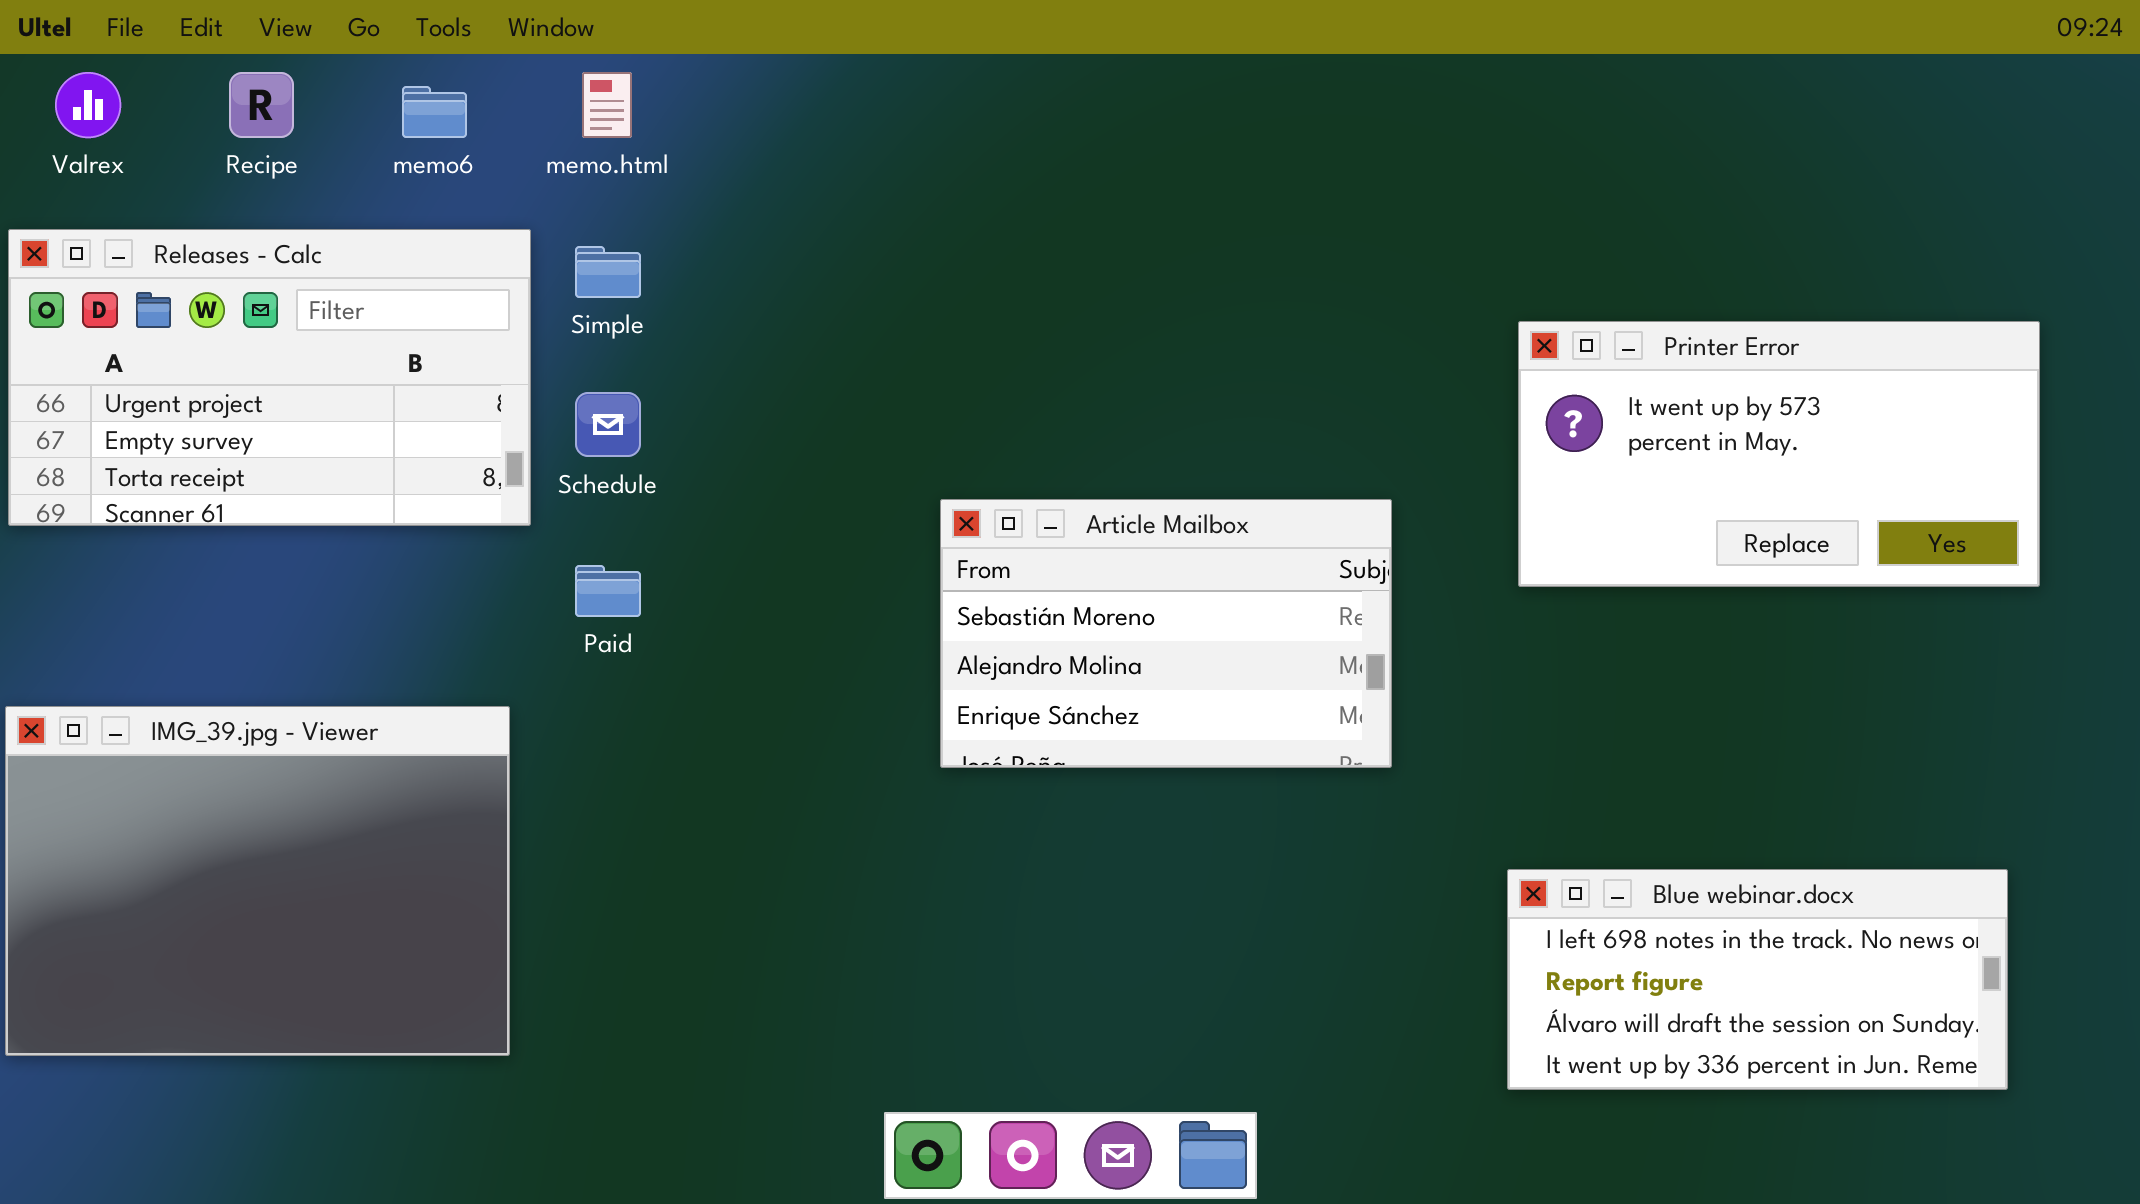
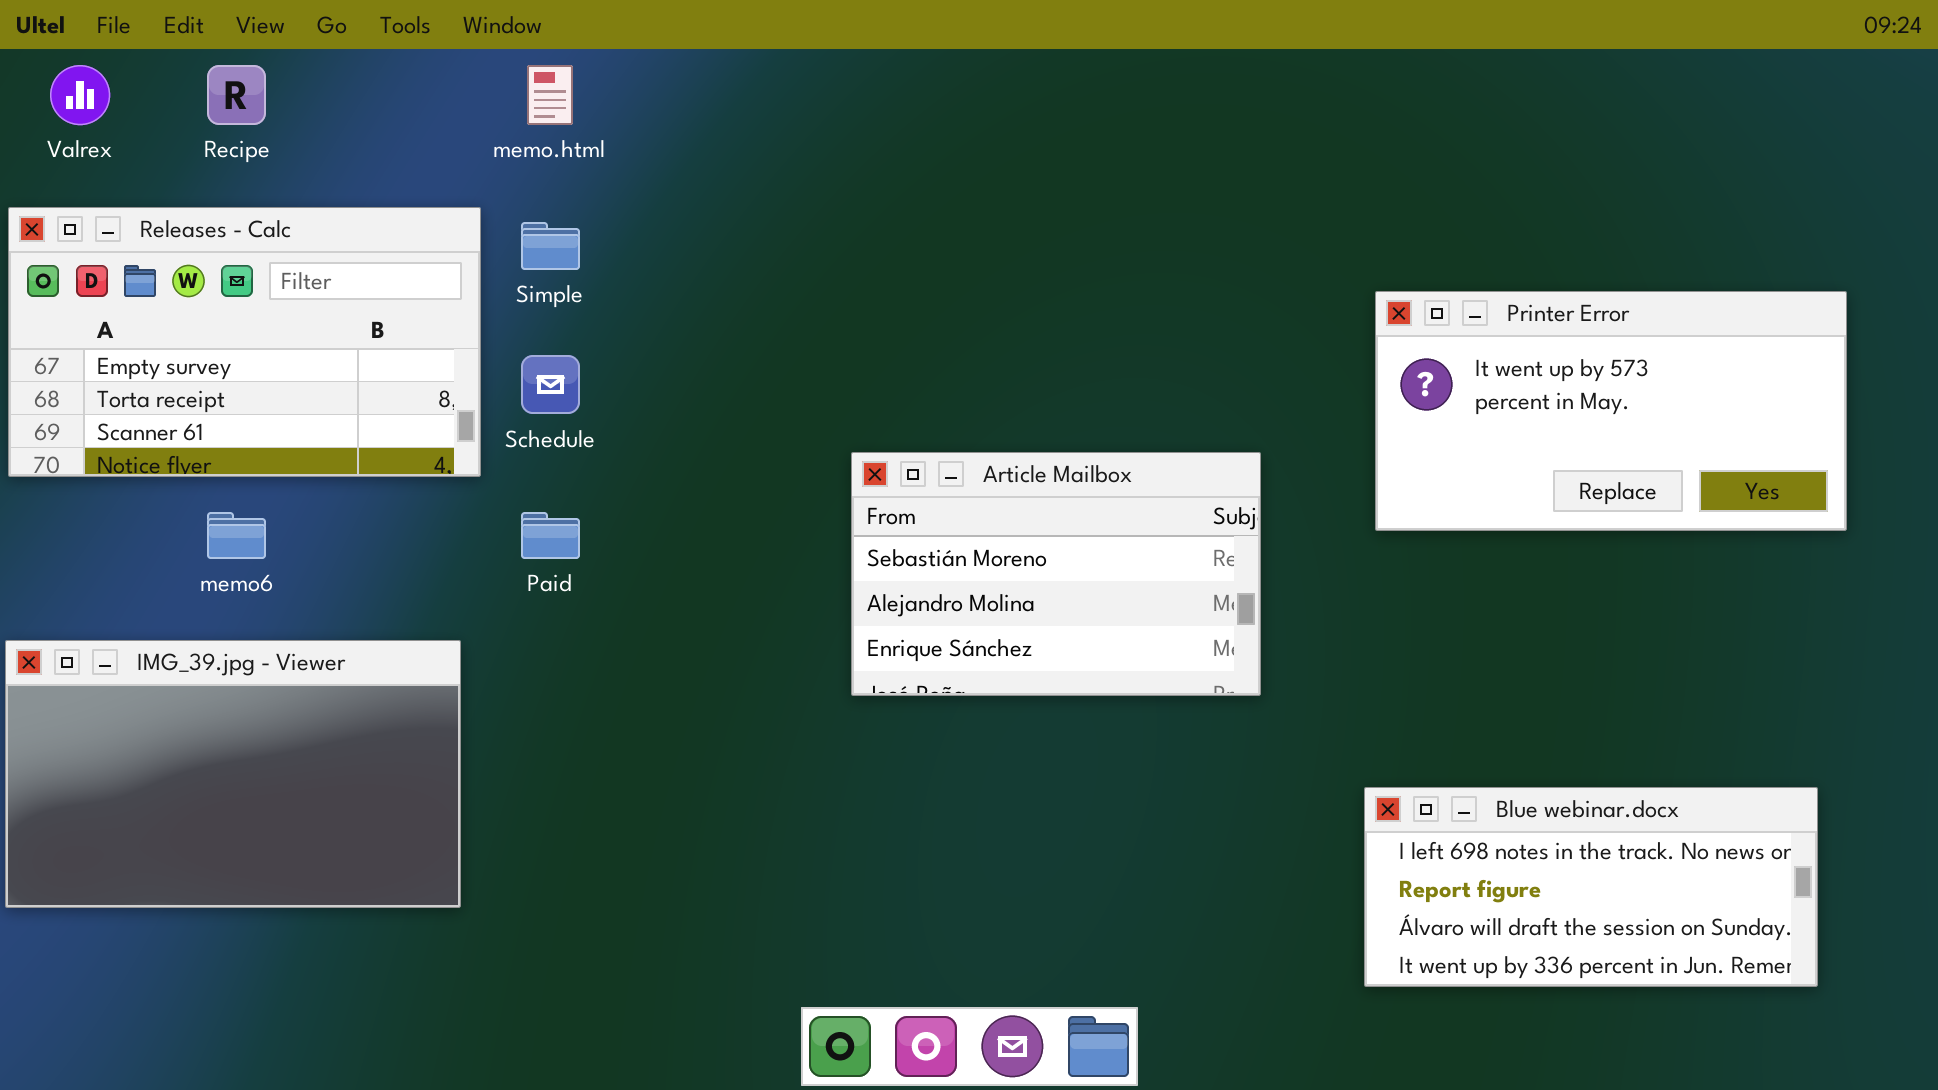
memo6: [402,86,467,138] -> [207,512,266,559], moved
Releases - Calc: [8,229,531,526] -> [8,207,481,477], scrolled down 1 row
IMG_39.jpg - Viewer: [5,706,510,1056] -> [5,640,461,908], resized

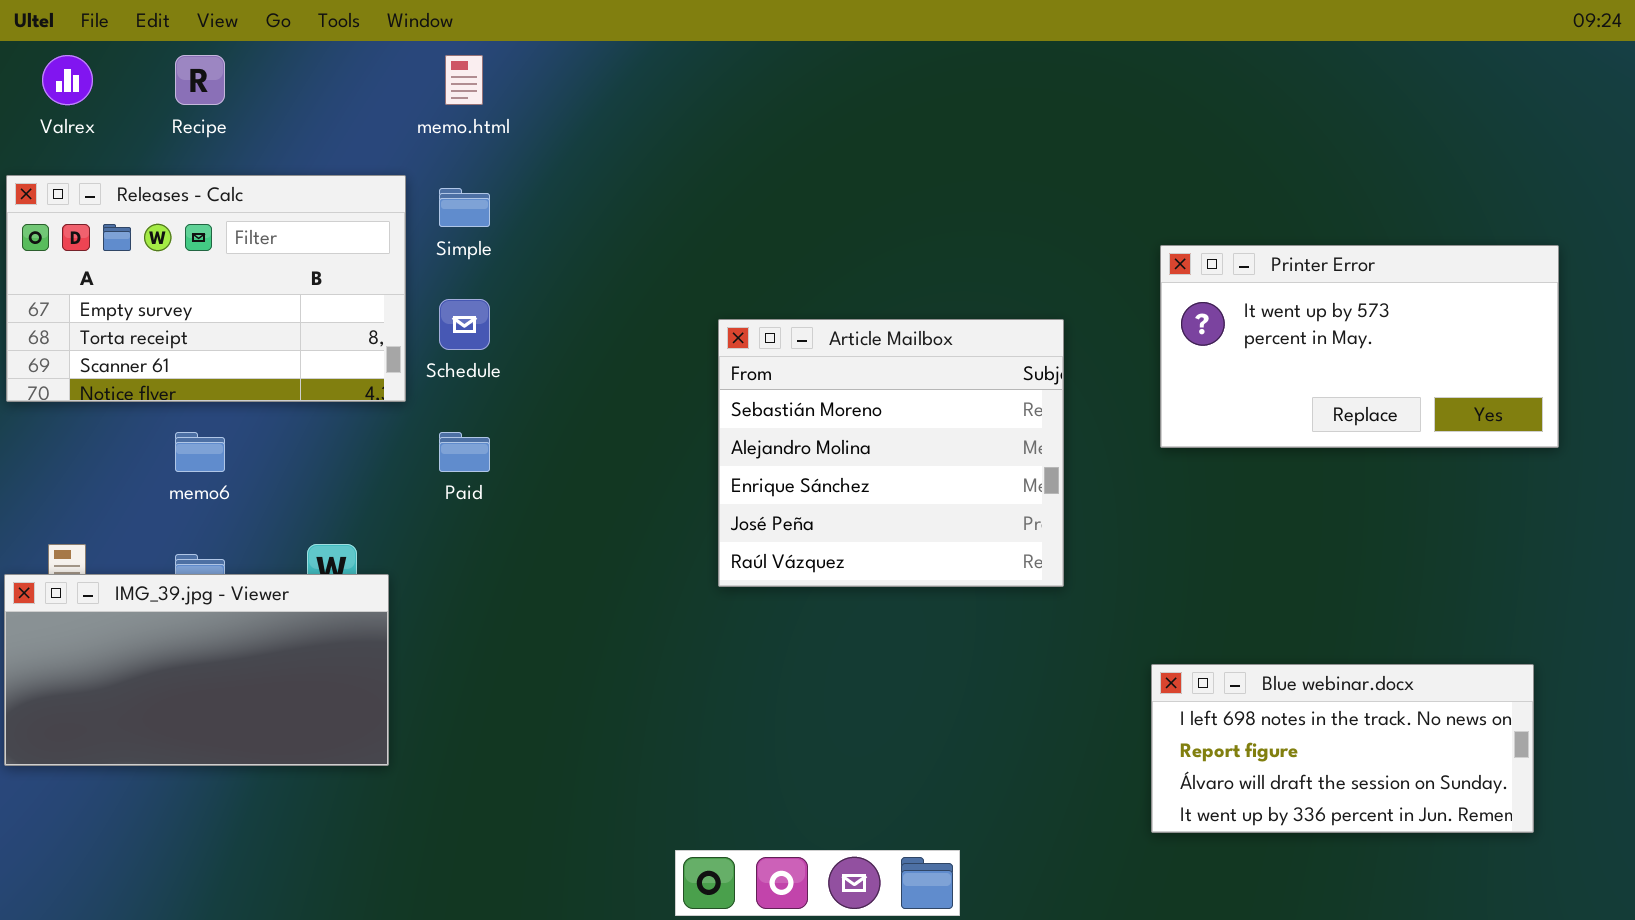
Article Mailbox: [851,452,1261,696] -> [718,319,1064,587], resized
IMG_39.jpg - Viewer: [5,640,461,908] -> [4,574,389,766], resized

